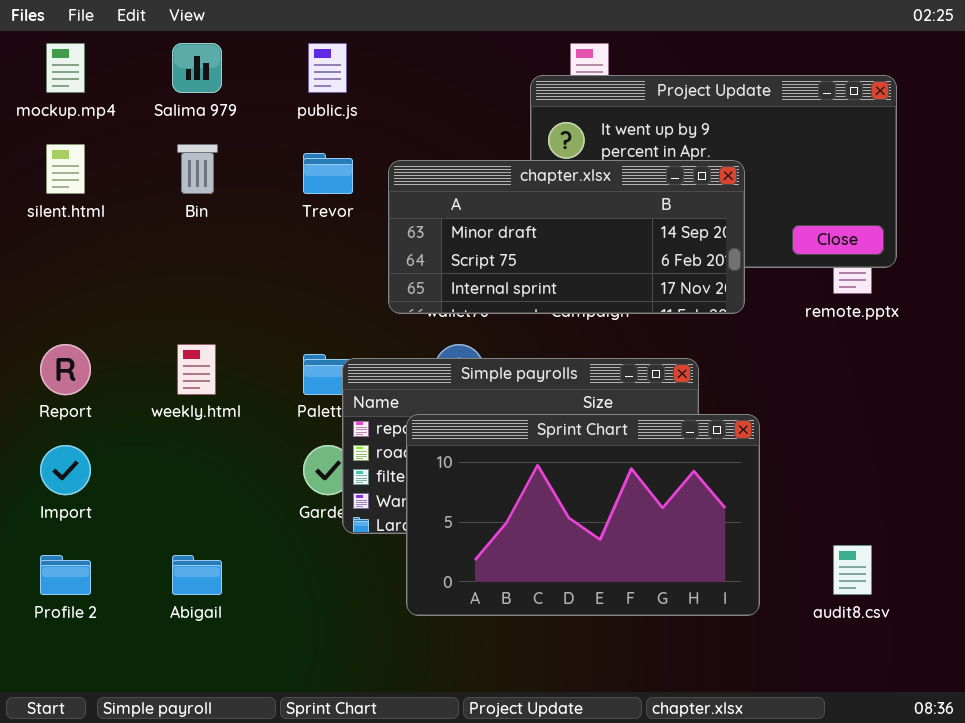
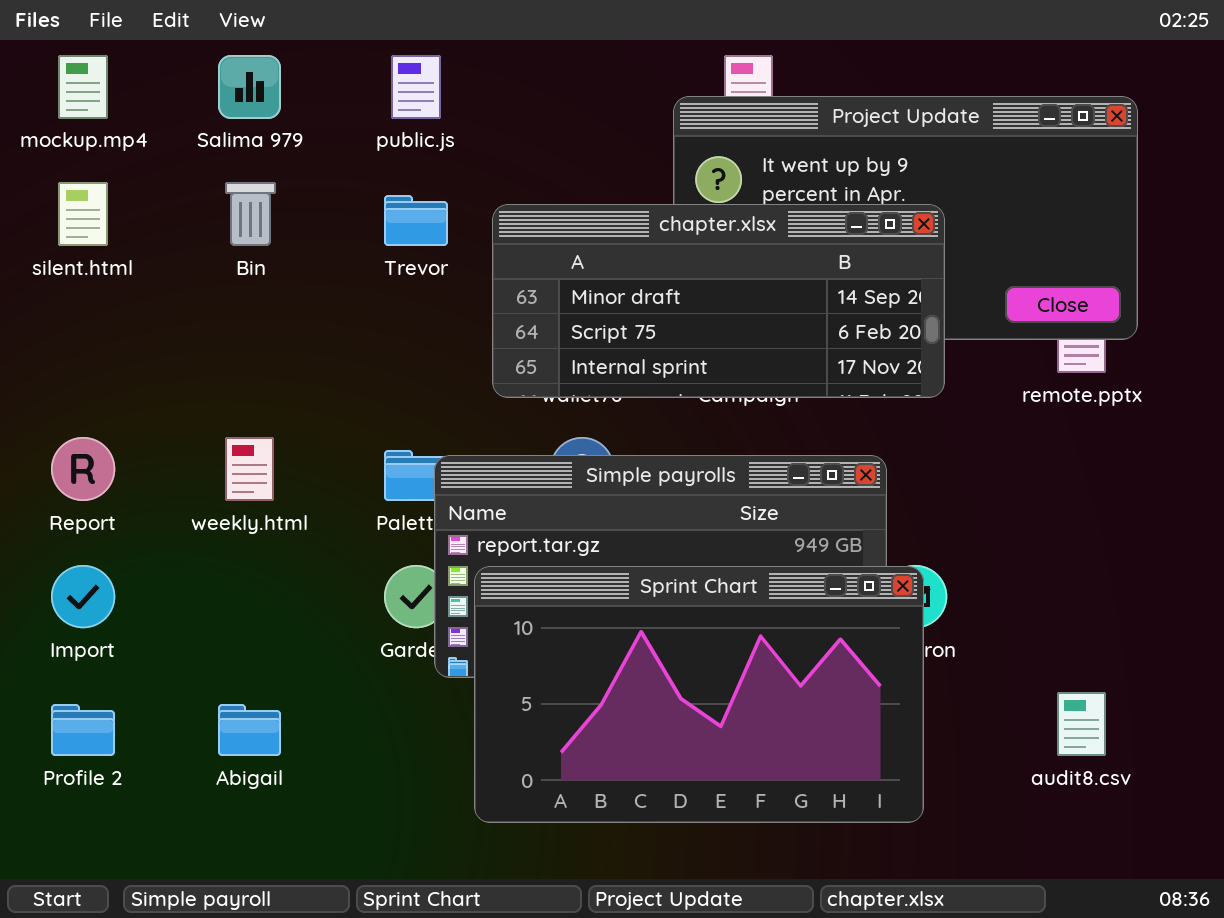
Sprint Chart: [406,414,760,616] -> [474,566,924,823], moved

